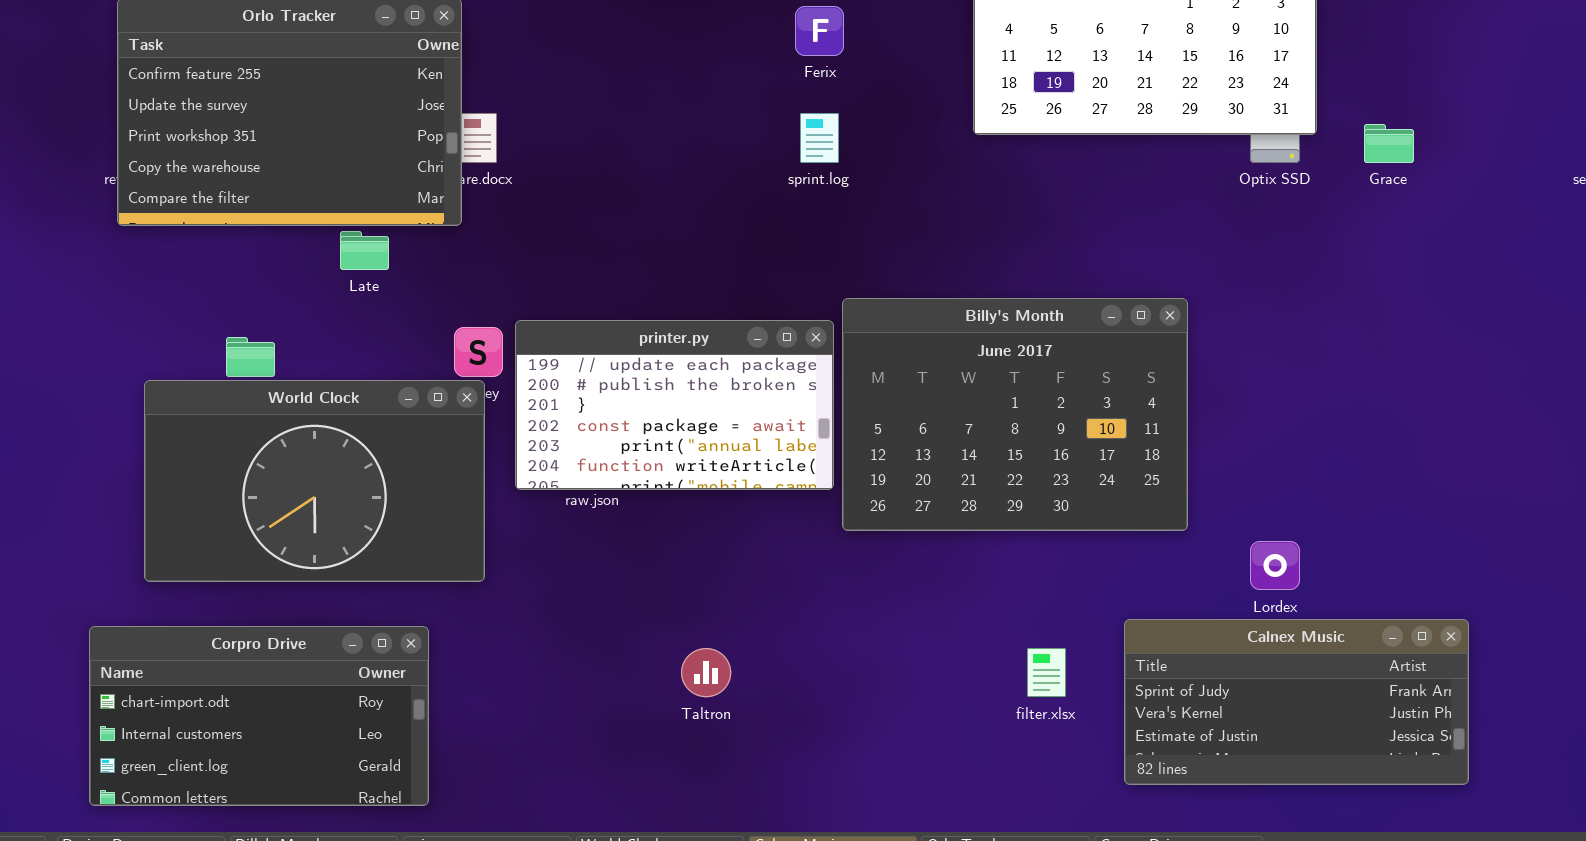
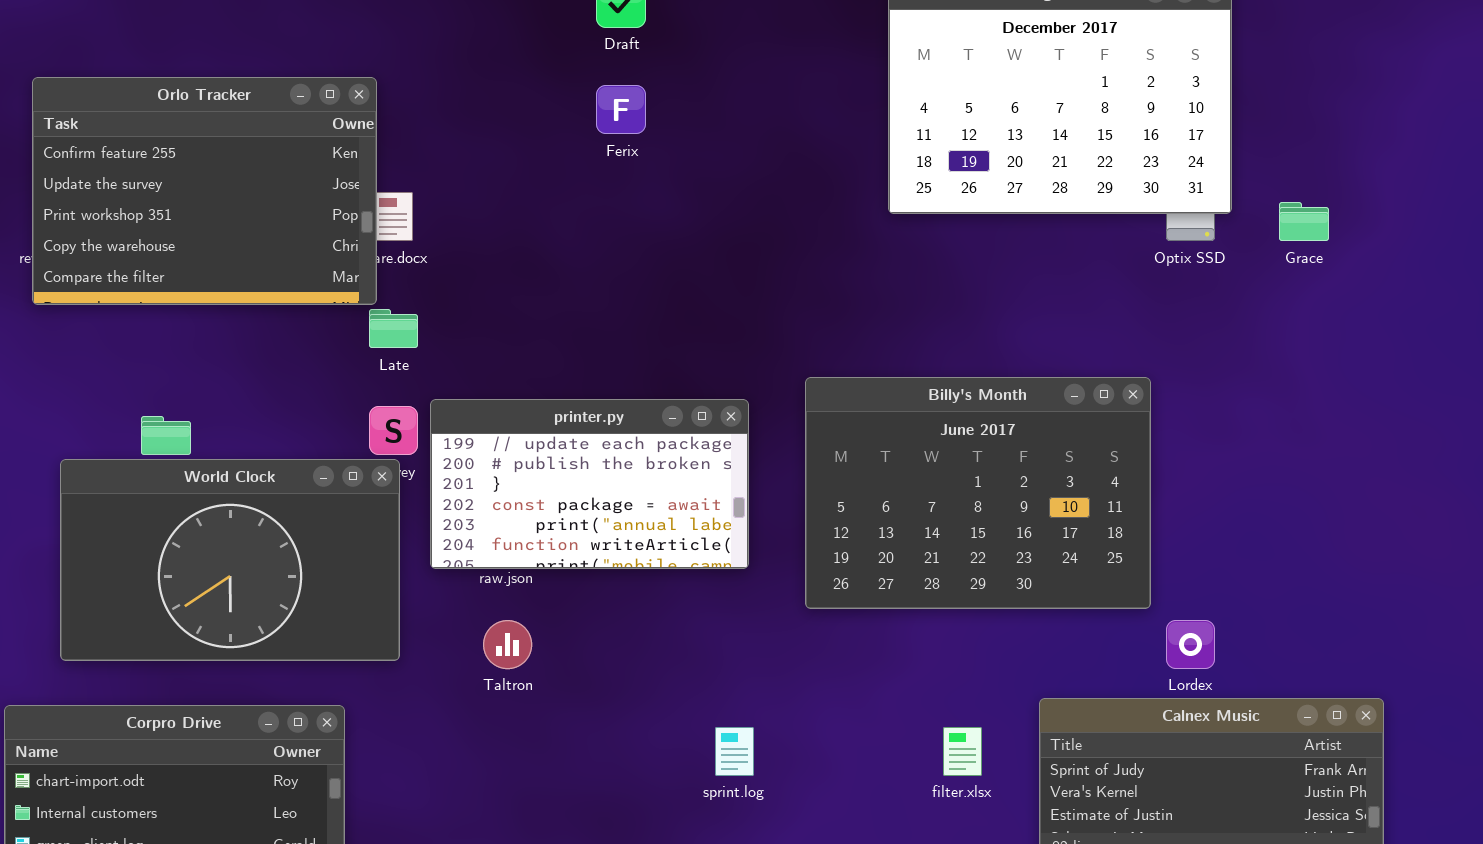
Ferix: [795,6,844,56] -> [596,85,646,134], moved
sprint.log: [800,113,839,163] -> [715,727,754,776], moved
Late: [340,231,389,270] -> [369,309,418,348], moved
Billy's Month: [842,298,1188,531] -> [805,377,1151,609], moved
Taltron: [681,648,731,697] -> [483,620,532,669], moved

